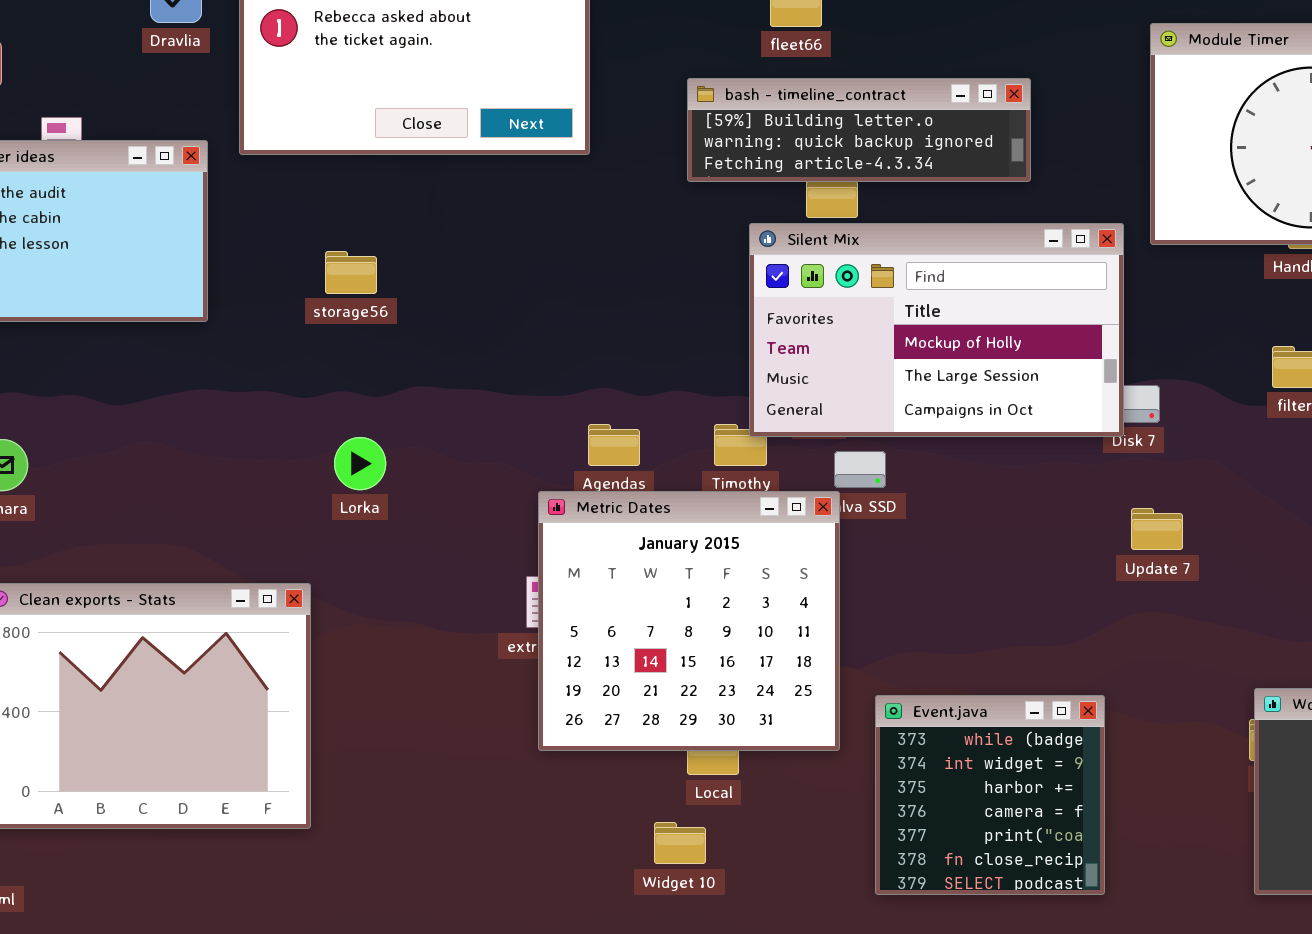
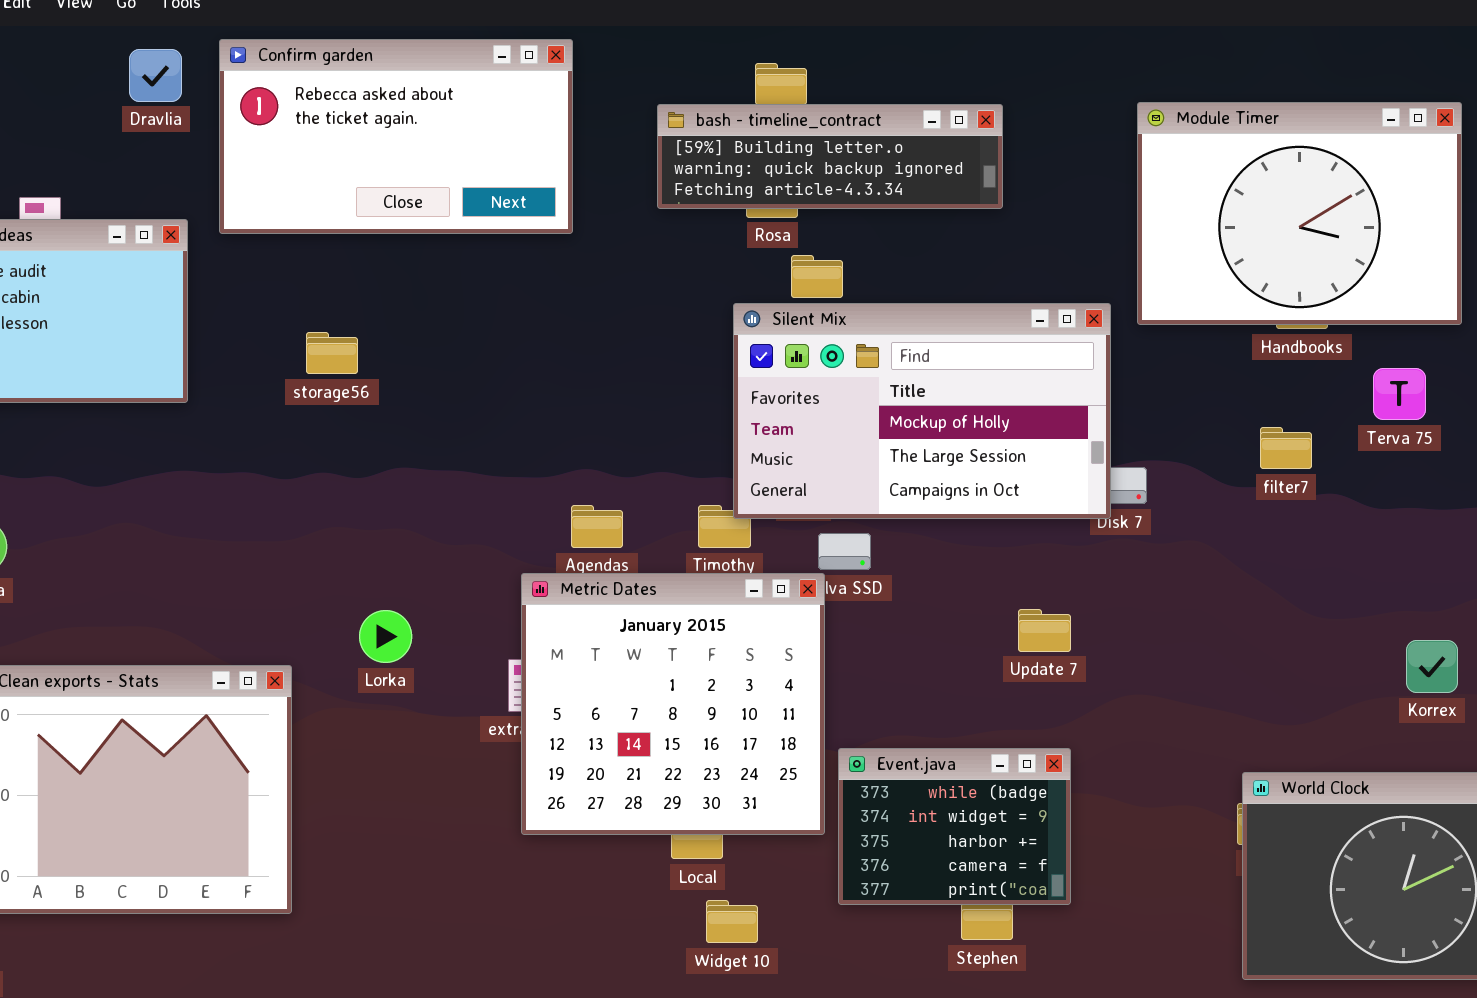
bash - timeline_contract: [687,78,1031,182] -> [657,104,1003,209], moved
Lorka: [334,437,386,490] -> [359,610,412,663], moved
Update 7: [1131,508,1183,550] -> [1018,609,1071,652], moved
Event.java: [875,695,1105,895] -> [838,748,1071,905], moved, resized
Widget 10: [654,822,706,864] -> [706,900,758,943], moved

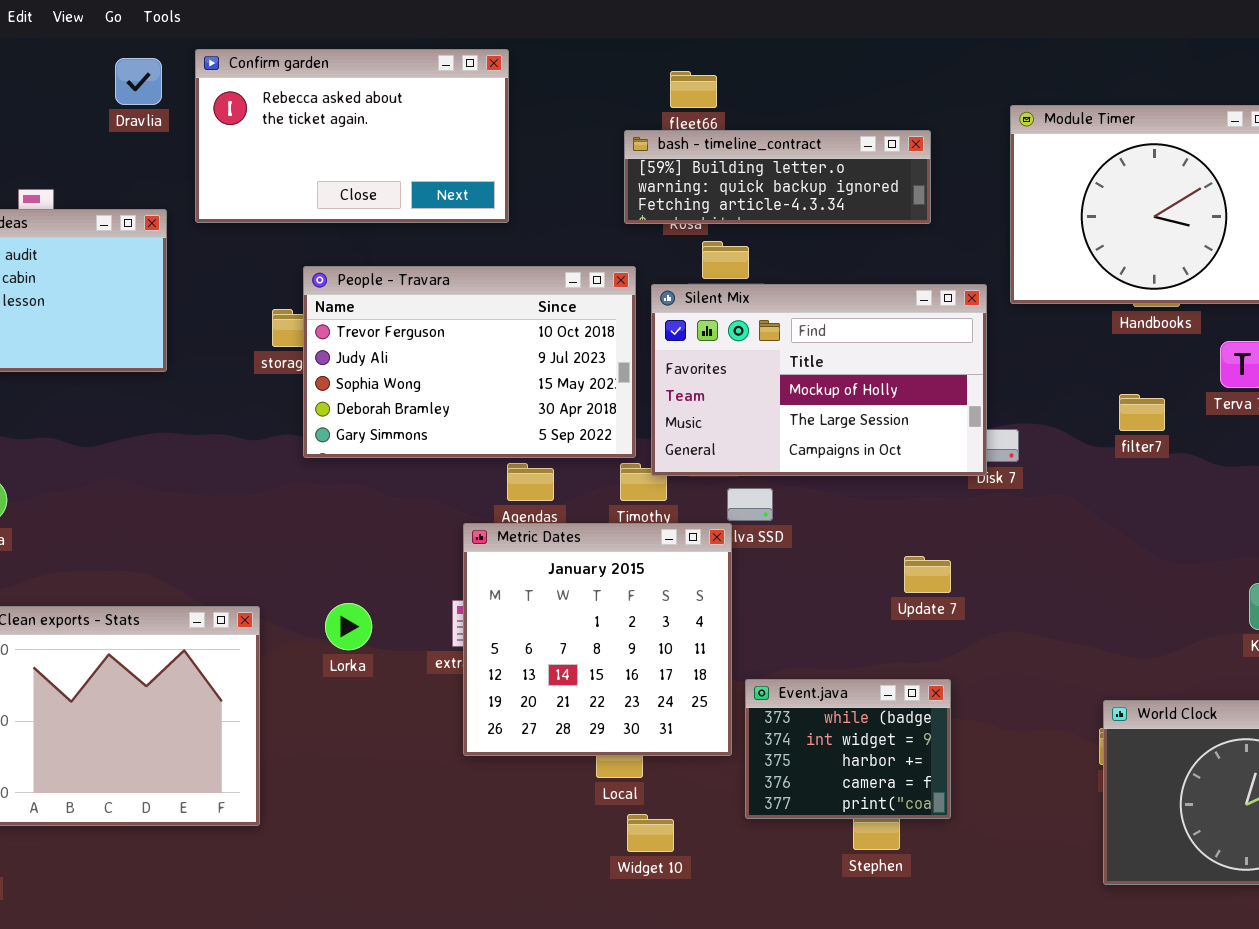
bash - timeline_contract: [657,104,1003,209] -> [624,130,931,224], moved
People - Travara: none -> [303,266,636,458], opened
Lorka: [359,610,412,663] -> [325,603,372,650], moved

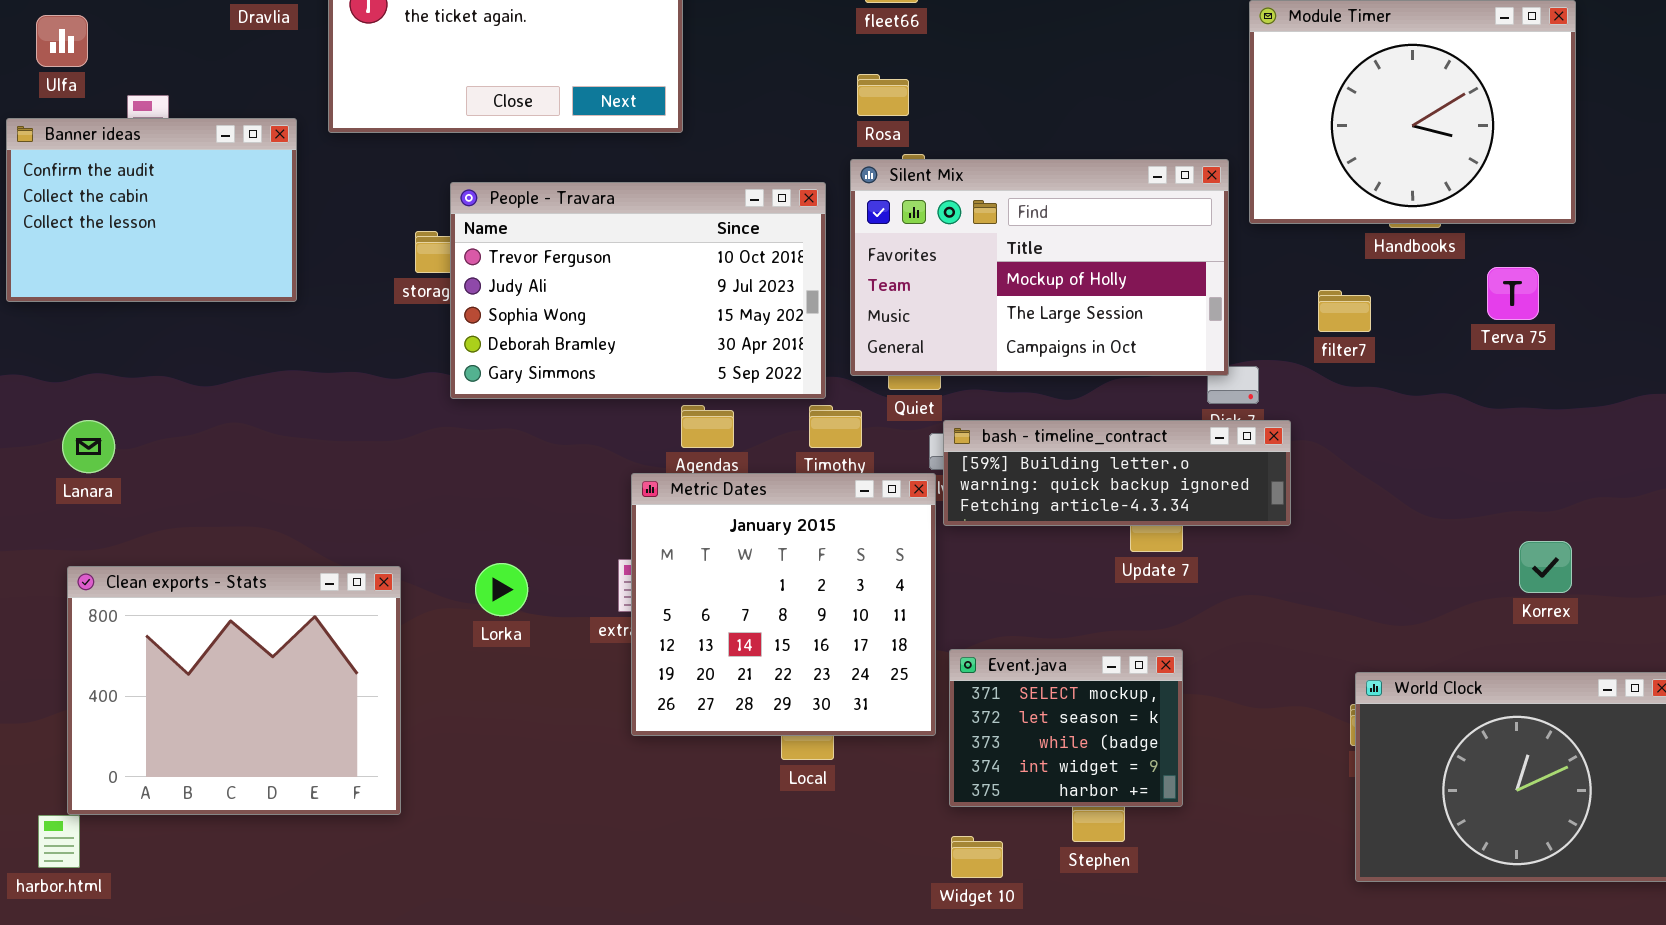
bash - timeline_contract: [624,130,931,224] -> [943,420,1291,526], moved
Silent Mix: [651,284,987,476] -> [850,159,1229,376], moved
filter7: [1119,394,1165,431] -> [1318,290,1371,332], moved
Event.java: [745,679,951,819] -> [949,649,1183,807], scrolled up 2 rows
Widget 10: [627,814,674,852] -> [951,836,1003,878], moved

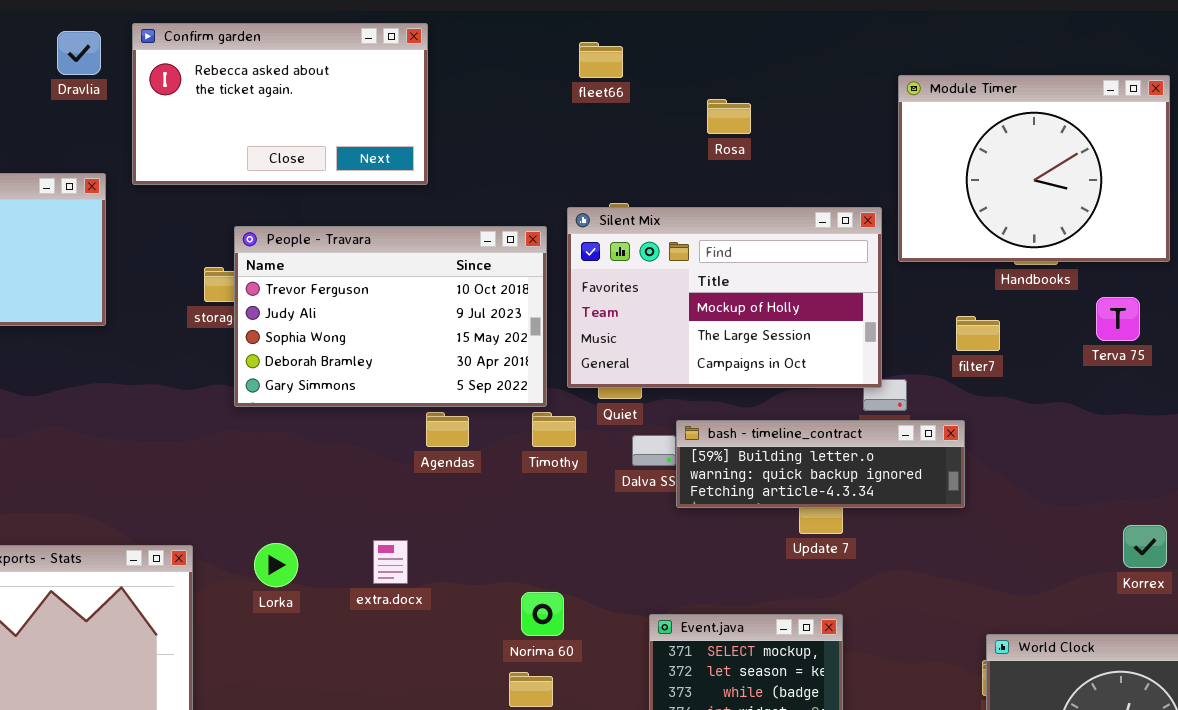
Rosa: [857,74,909,116] -> [707,99,751,134], moved
bash - timeline_contract: [943,420,1291,526] -> [676,420,965,508], moved
Metric Dates: [631,473,936,736] -> none, closed

